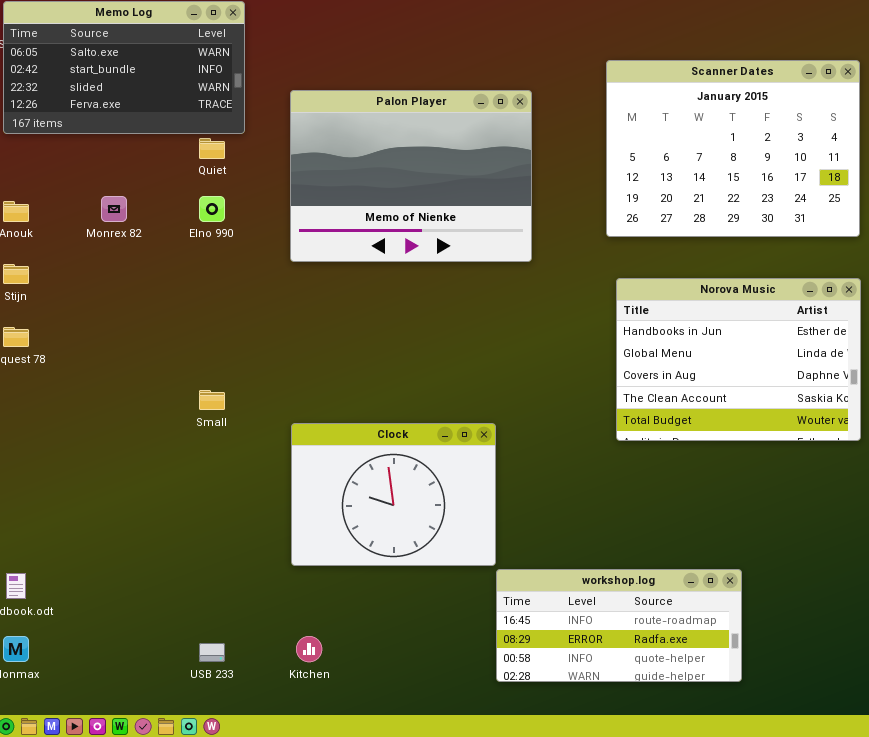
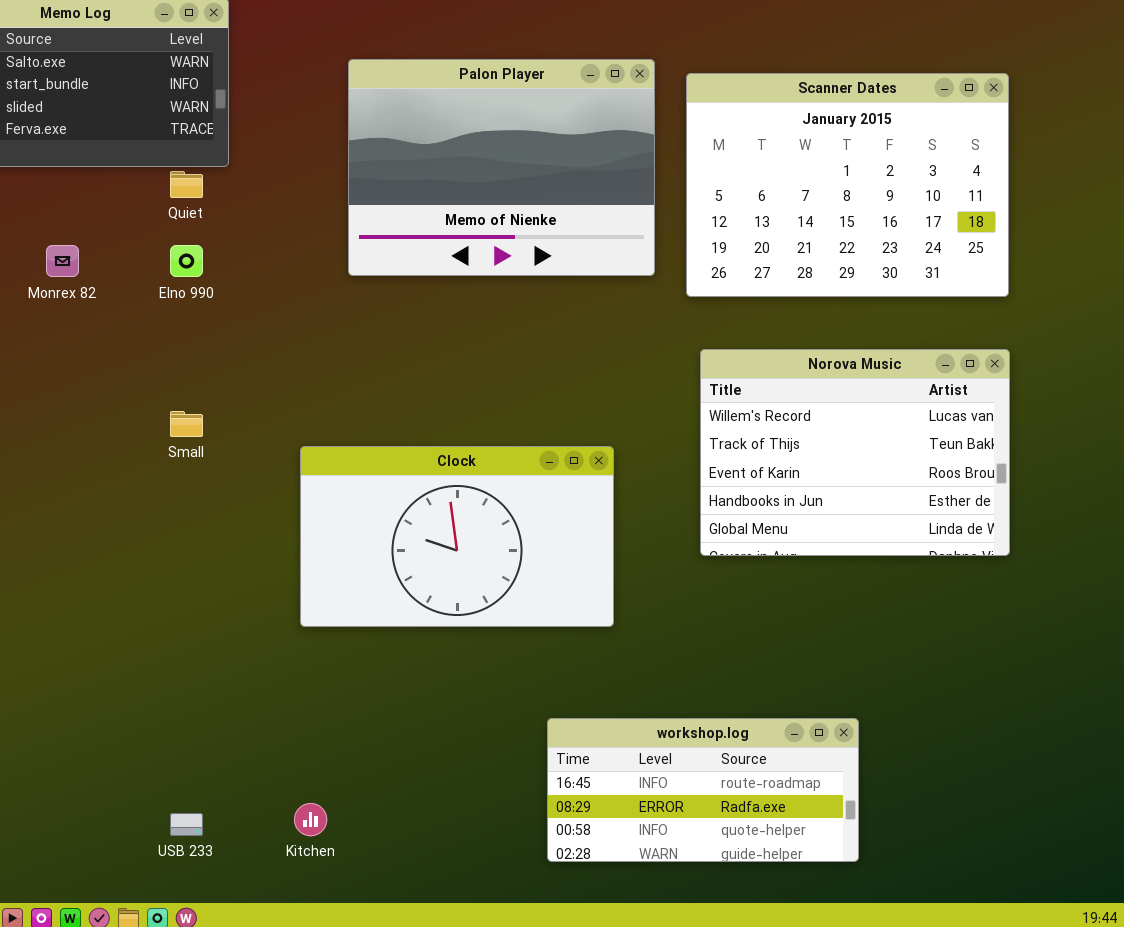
Palon Player: [290,90,532,262] -> [348,59,655,276], moved
Norova Music: [616,278,861,441] -> [700,349,1010,556], scrolled up 3 rows
Small: [199,390,225,410] -> [170,411,203,437], moved
Clock: [291,423,496,566] -> [300,446,614,627], moved, resized

